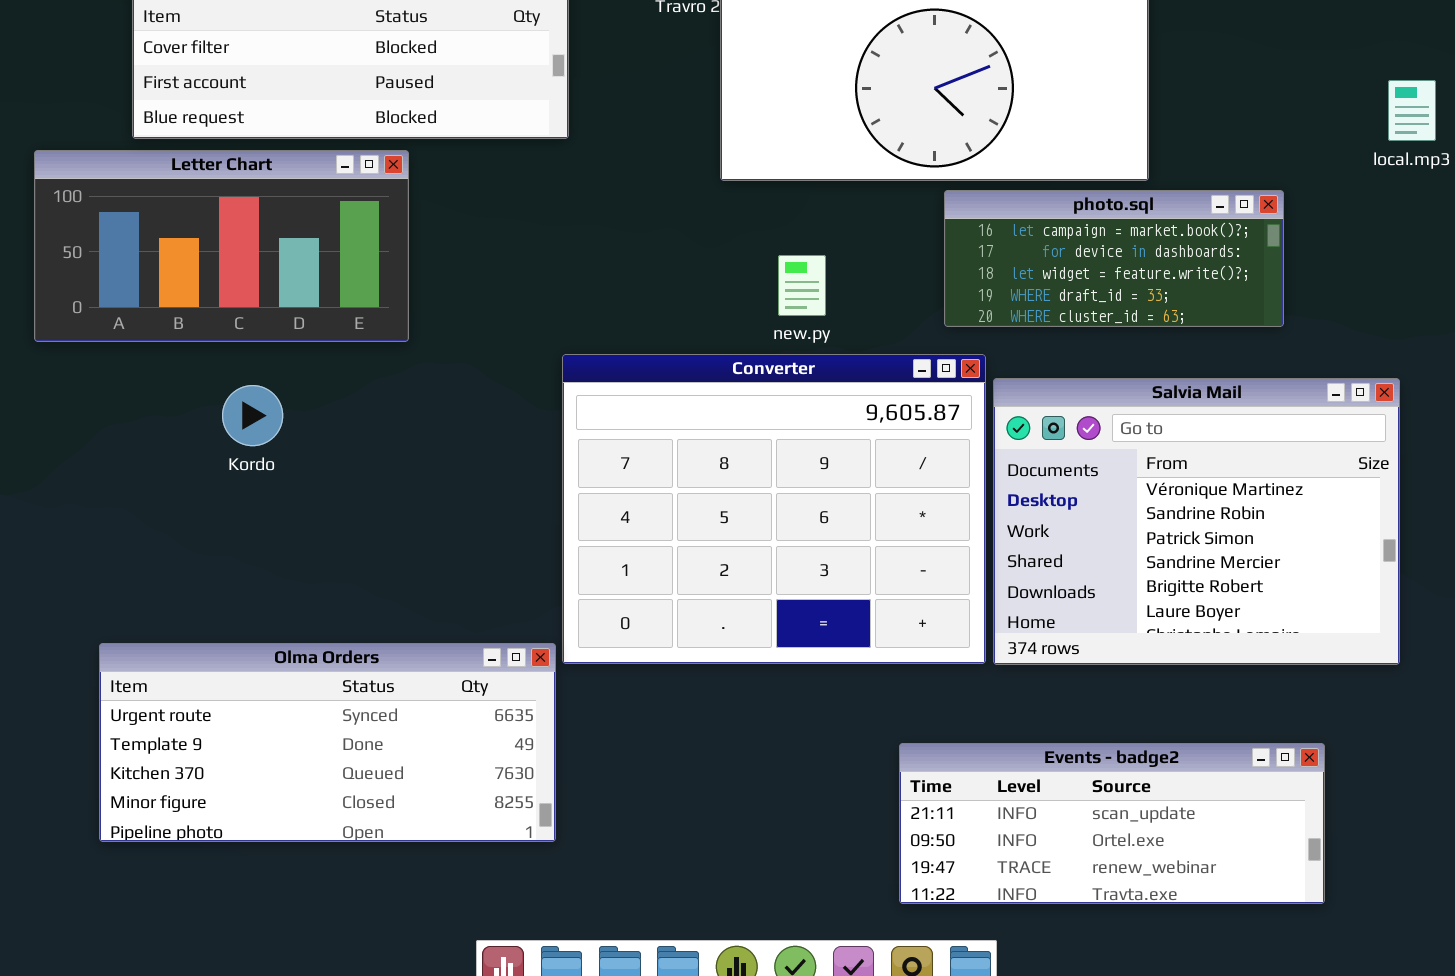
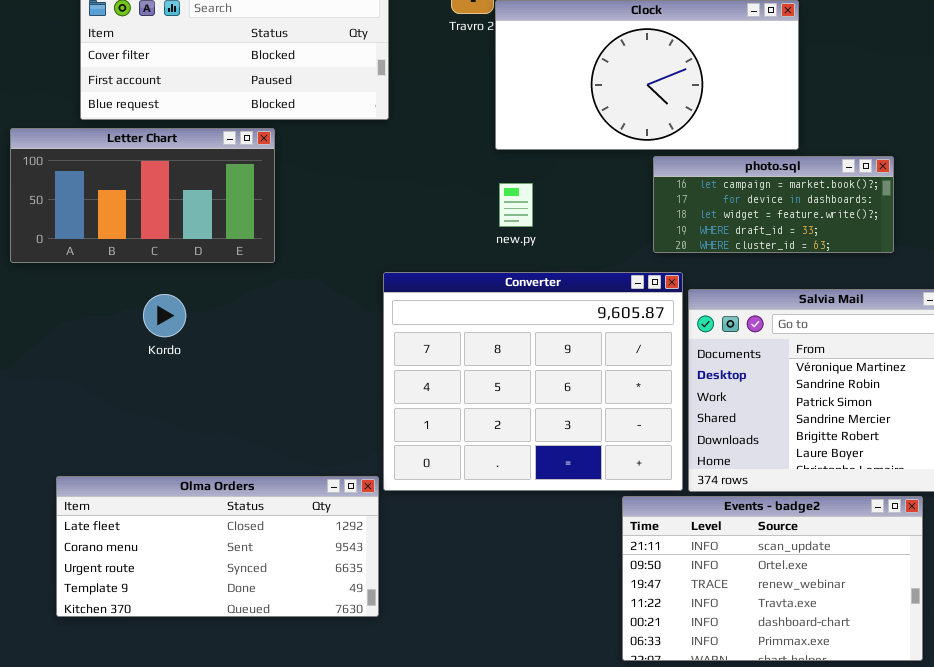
new.py: [778,255,826,316] -> [499,183,533,227], moved
Olma Orders: [99,643,556,842] -> [56,476,379,617], scrolled up 2 rows
Events - badge2: [899,743,1325,904] -> [622,496,923,661], resized

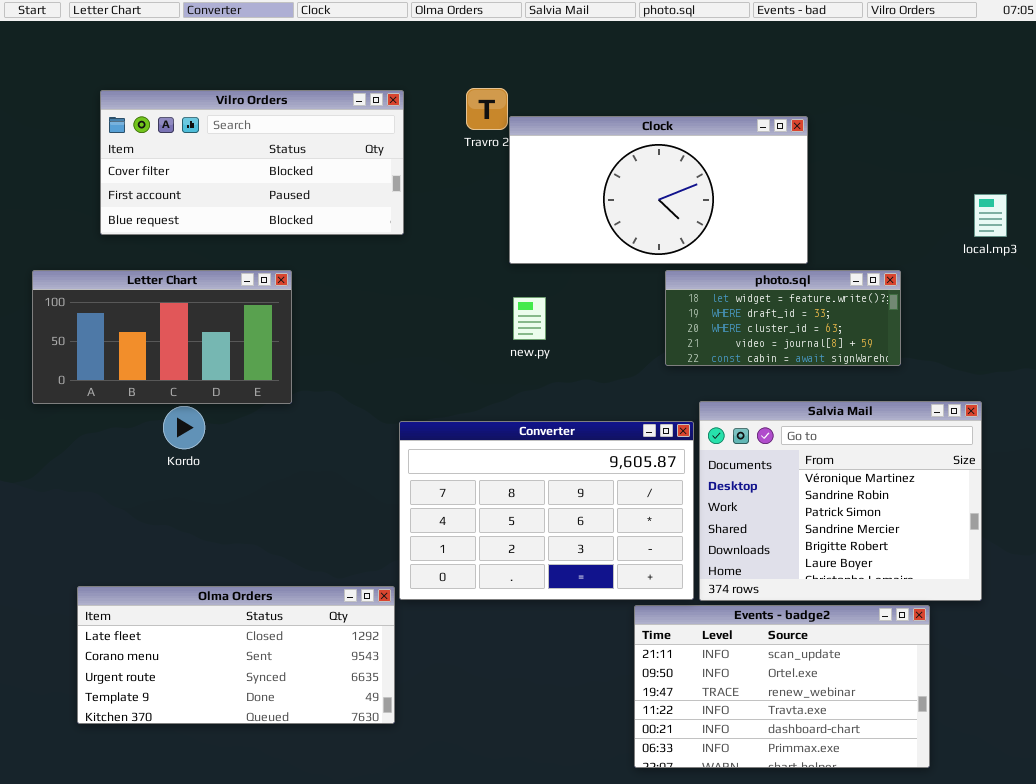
Letter Chart: [10,128,275,263] -> [32,270,292,404], moved
photo.sql: [653,156,894,253] -> [665,270,901,366], scrolled down 2 rows
Converter: [383,272,683,491] -> [399,421,694,600], resized

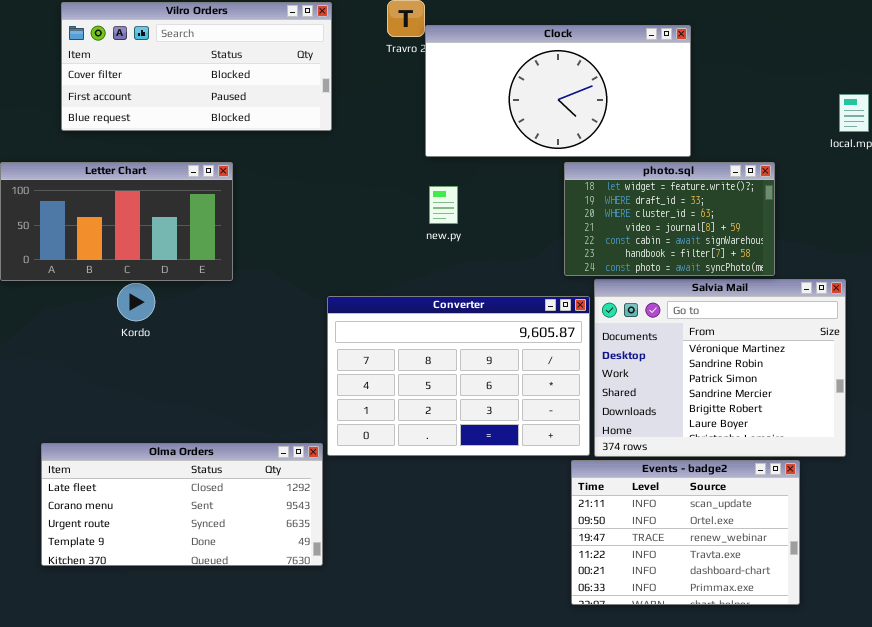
photo.sql: [665,270,901,366] -> [564,162,775,276], resized
Events - badge2: [634,605,930,768] -> [571,460,800,605], resized

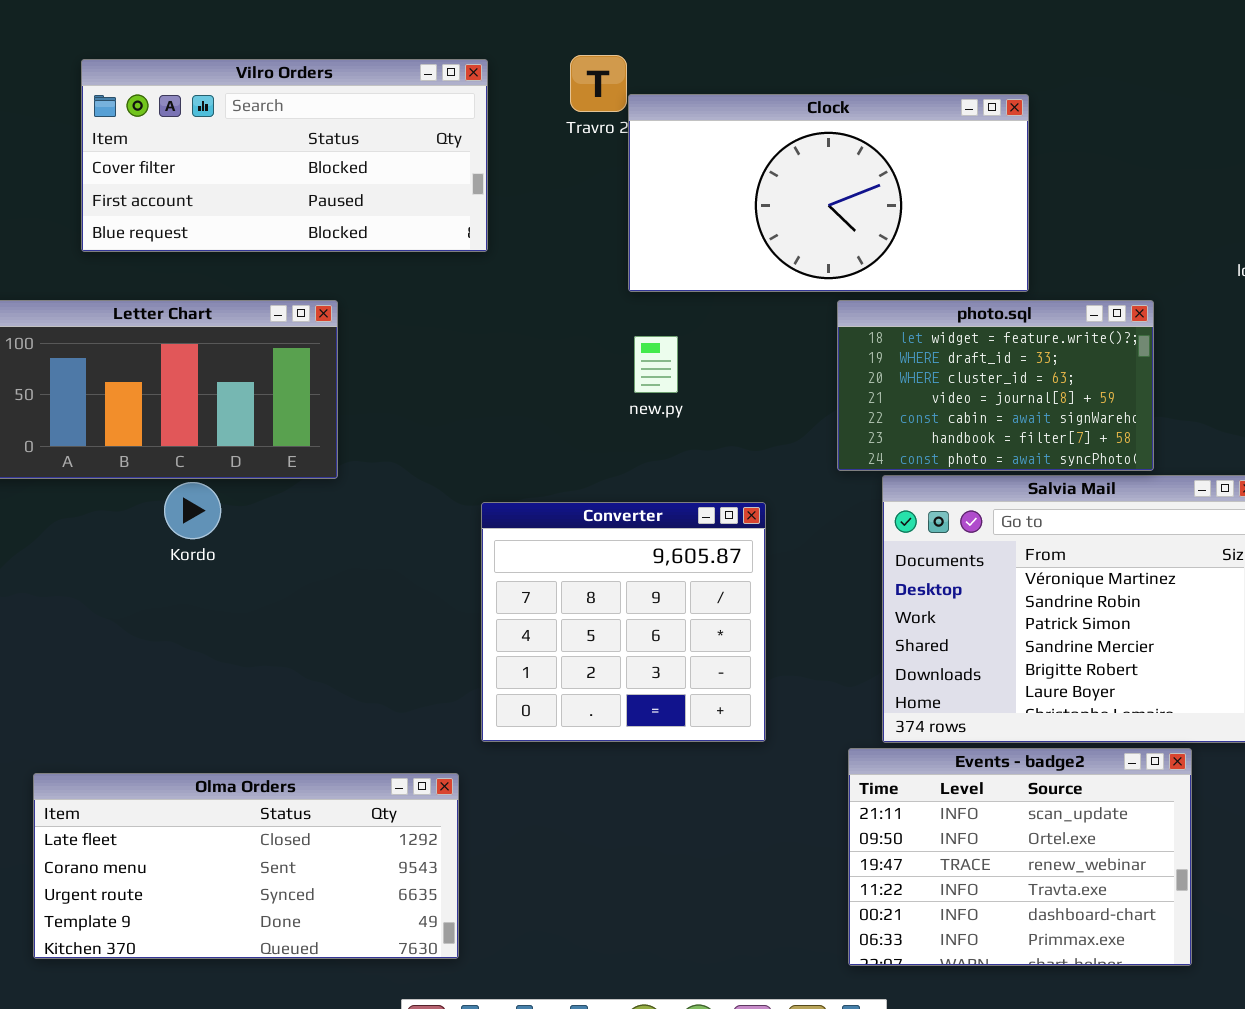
Converter: [327,296,590,456] -> [481,502,766,742], resized
Olma Orders: [41,443,323,566] -> [33,773,459,959], moved

